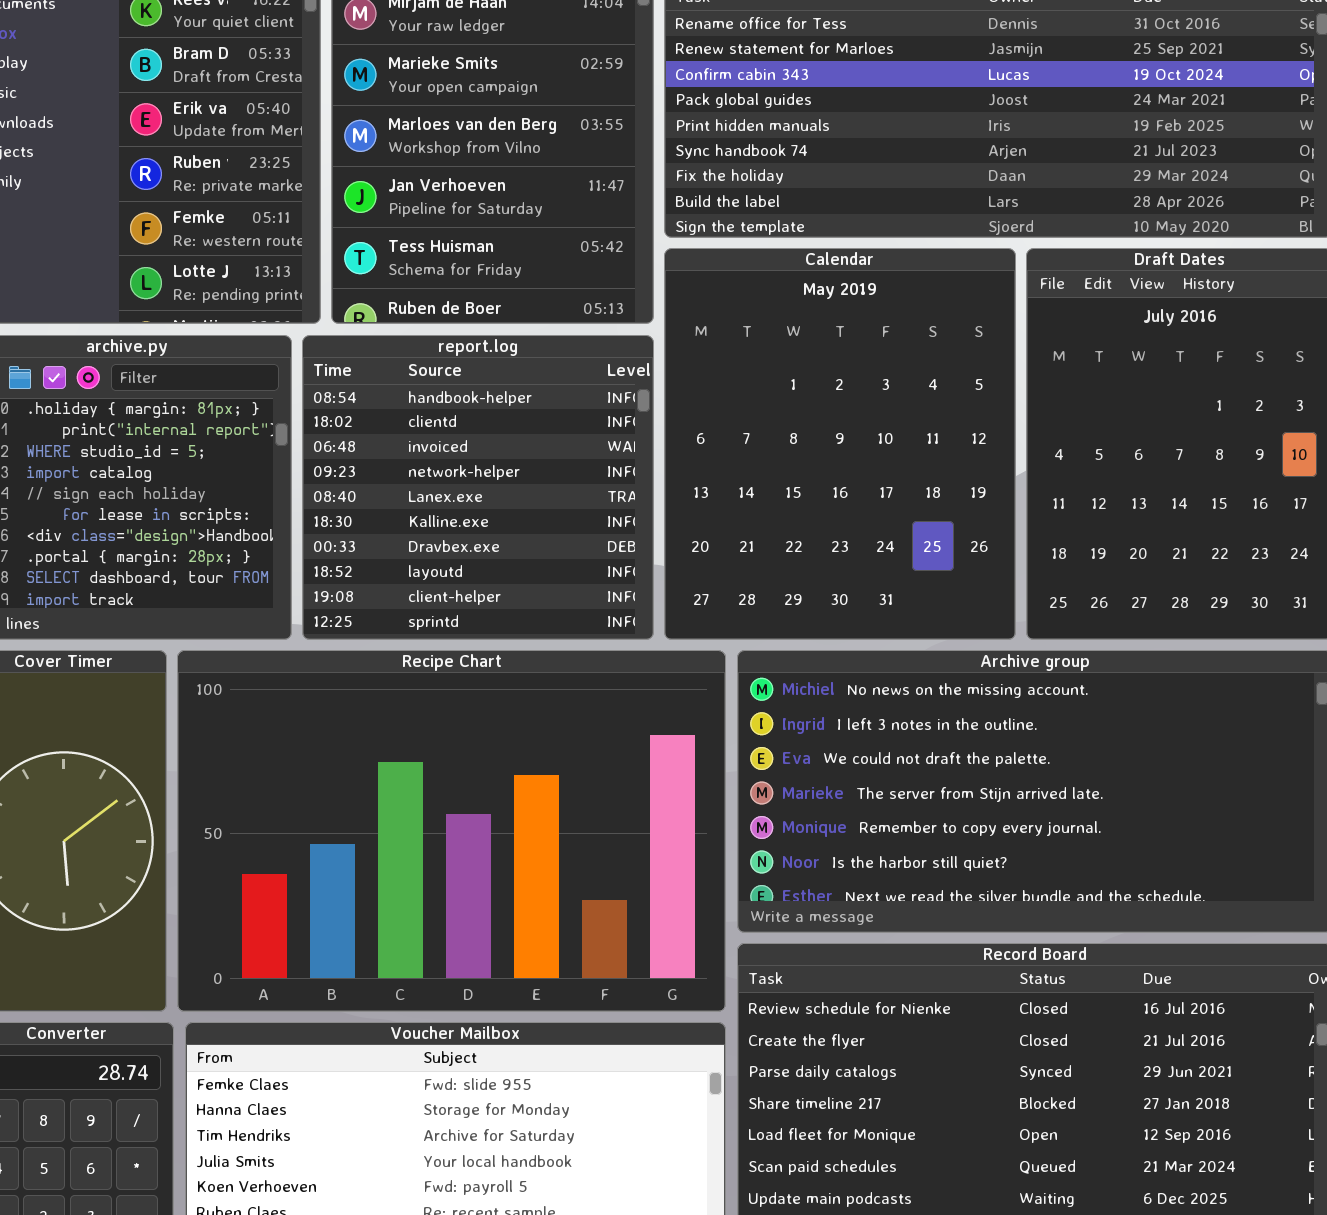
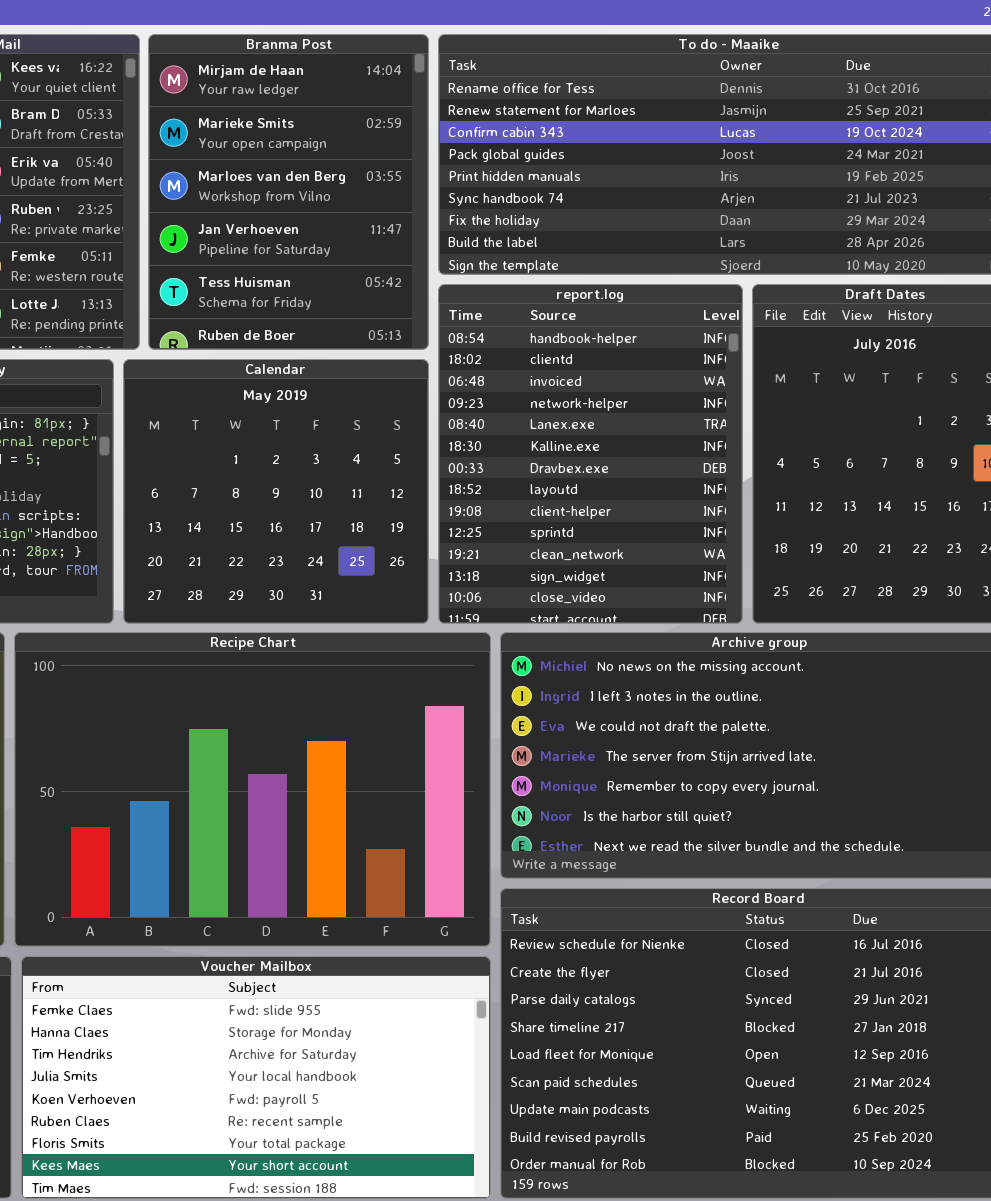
Calendar: [664,248,1016,640] -> [123,359,429,624], moved, resized
report.log: [302,335,654,640] -> [438,284,743,624], moved, resized

